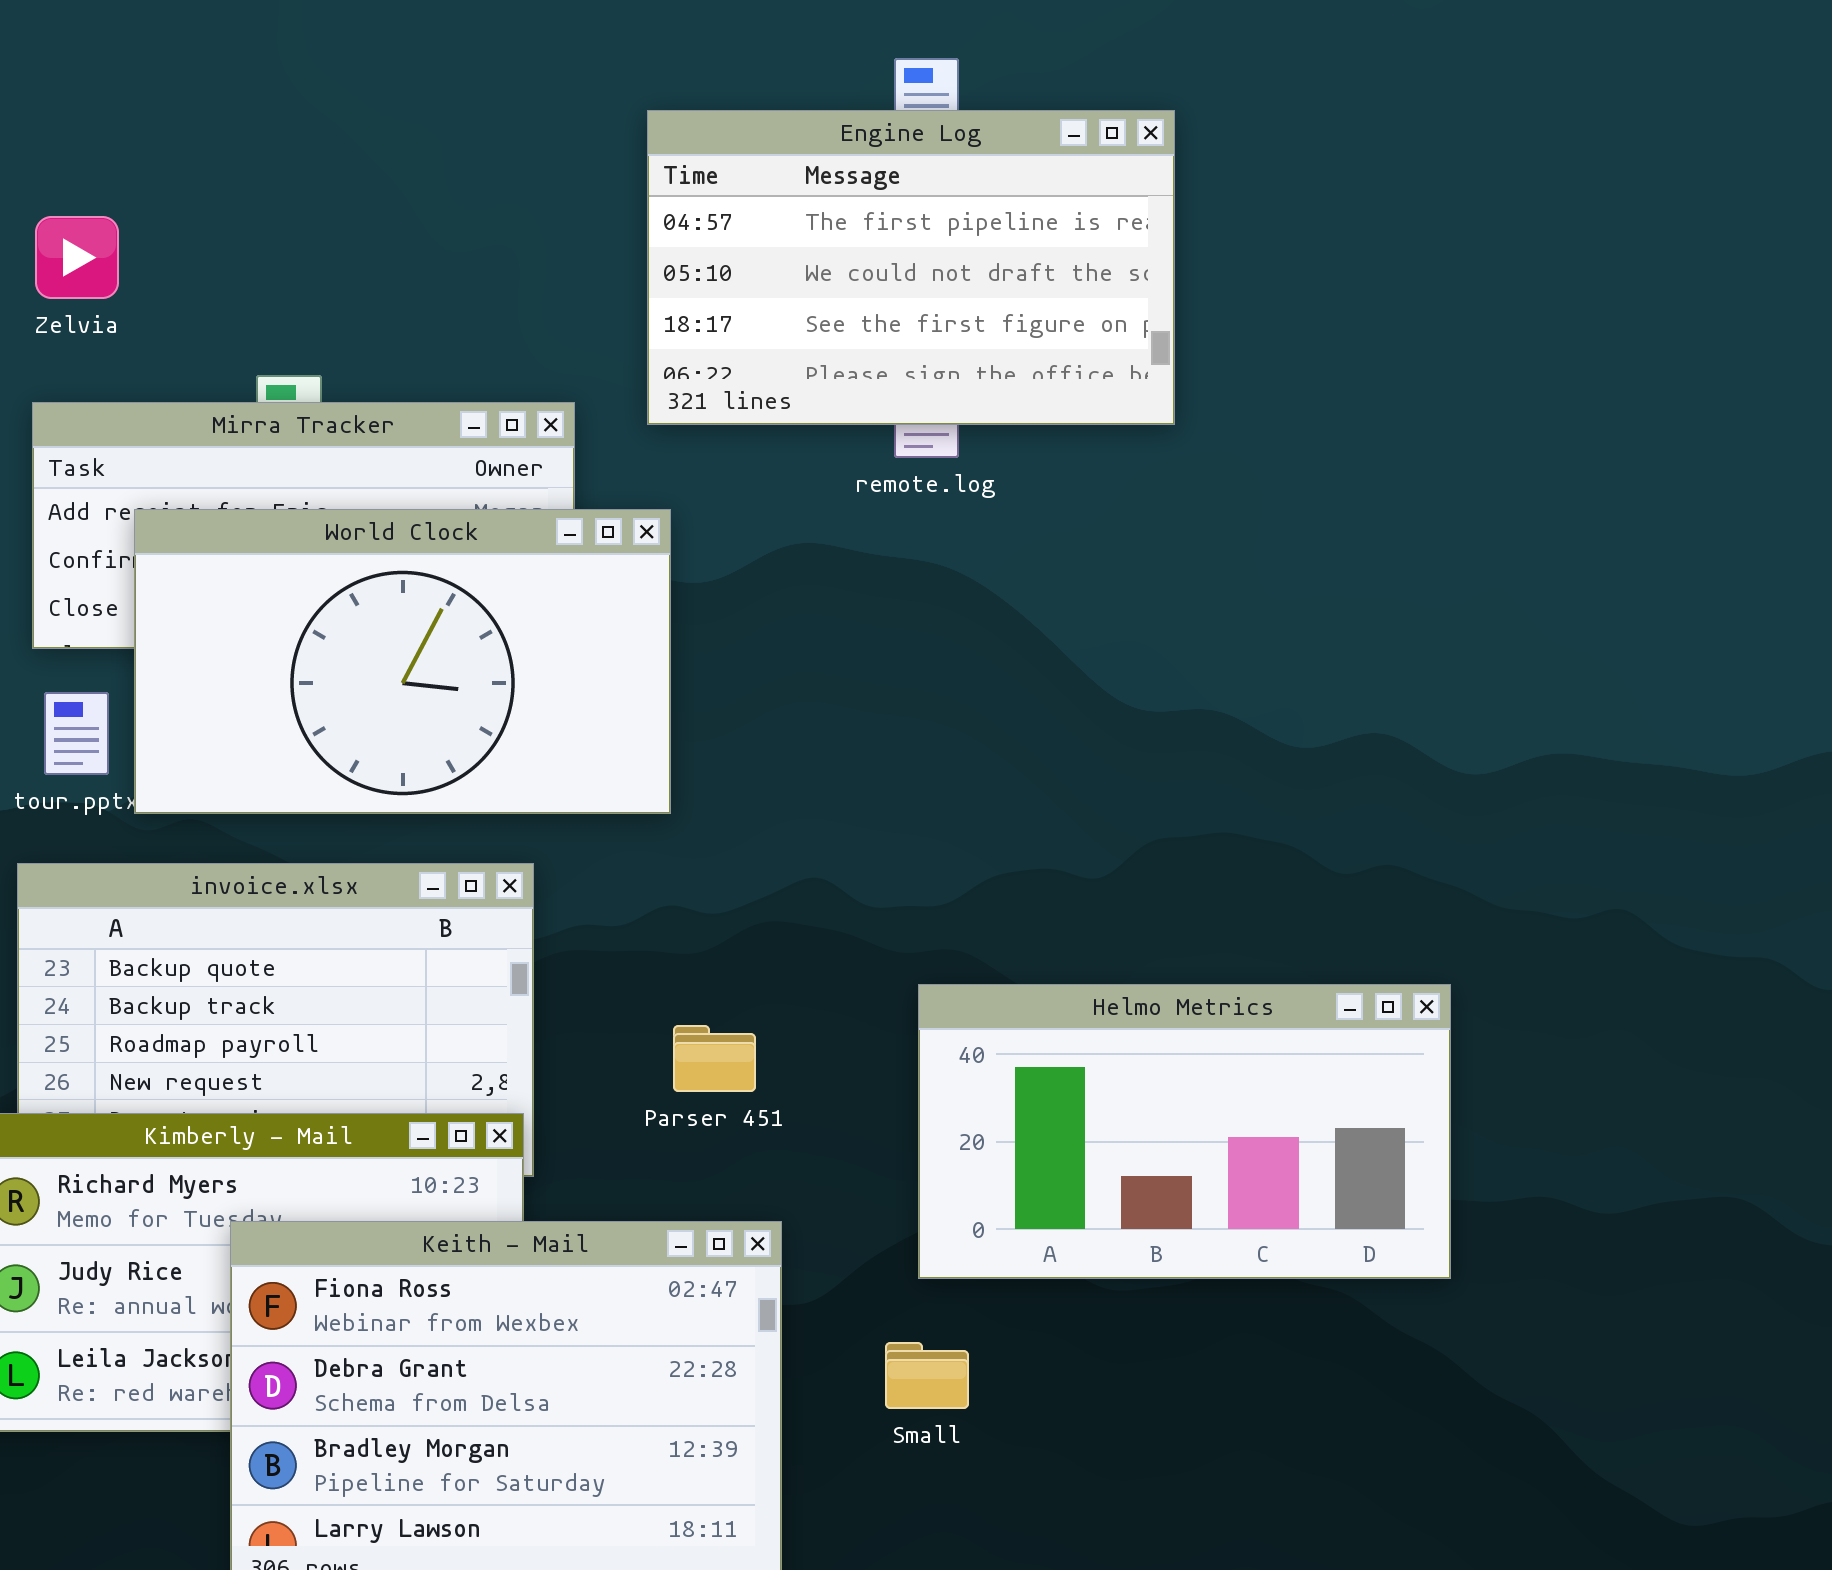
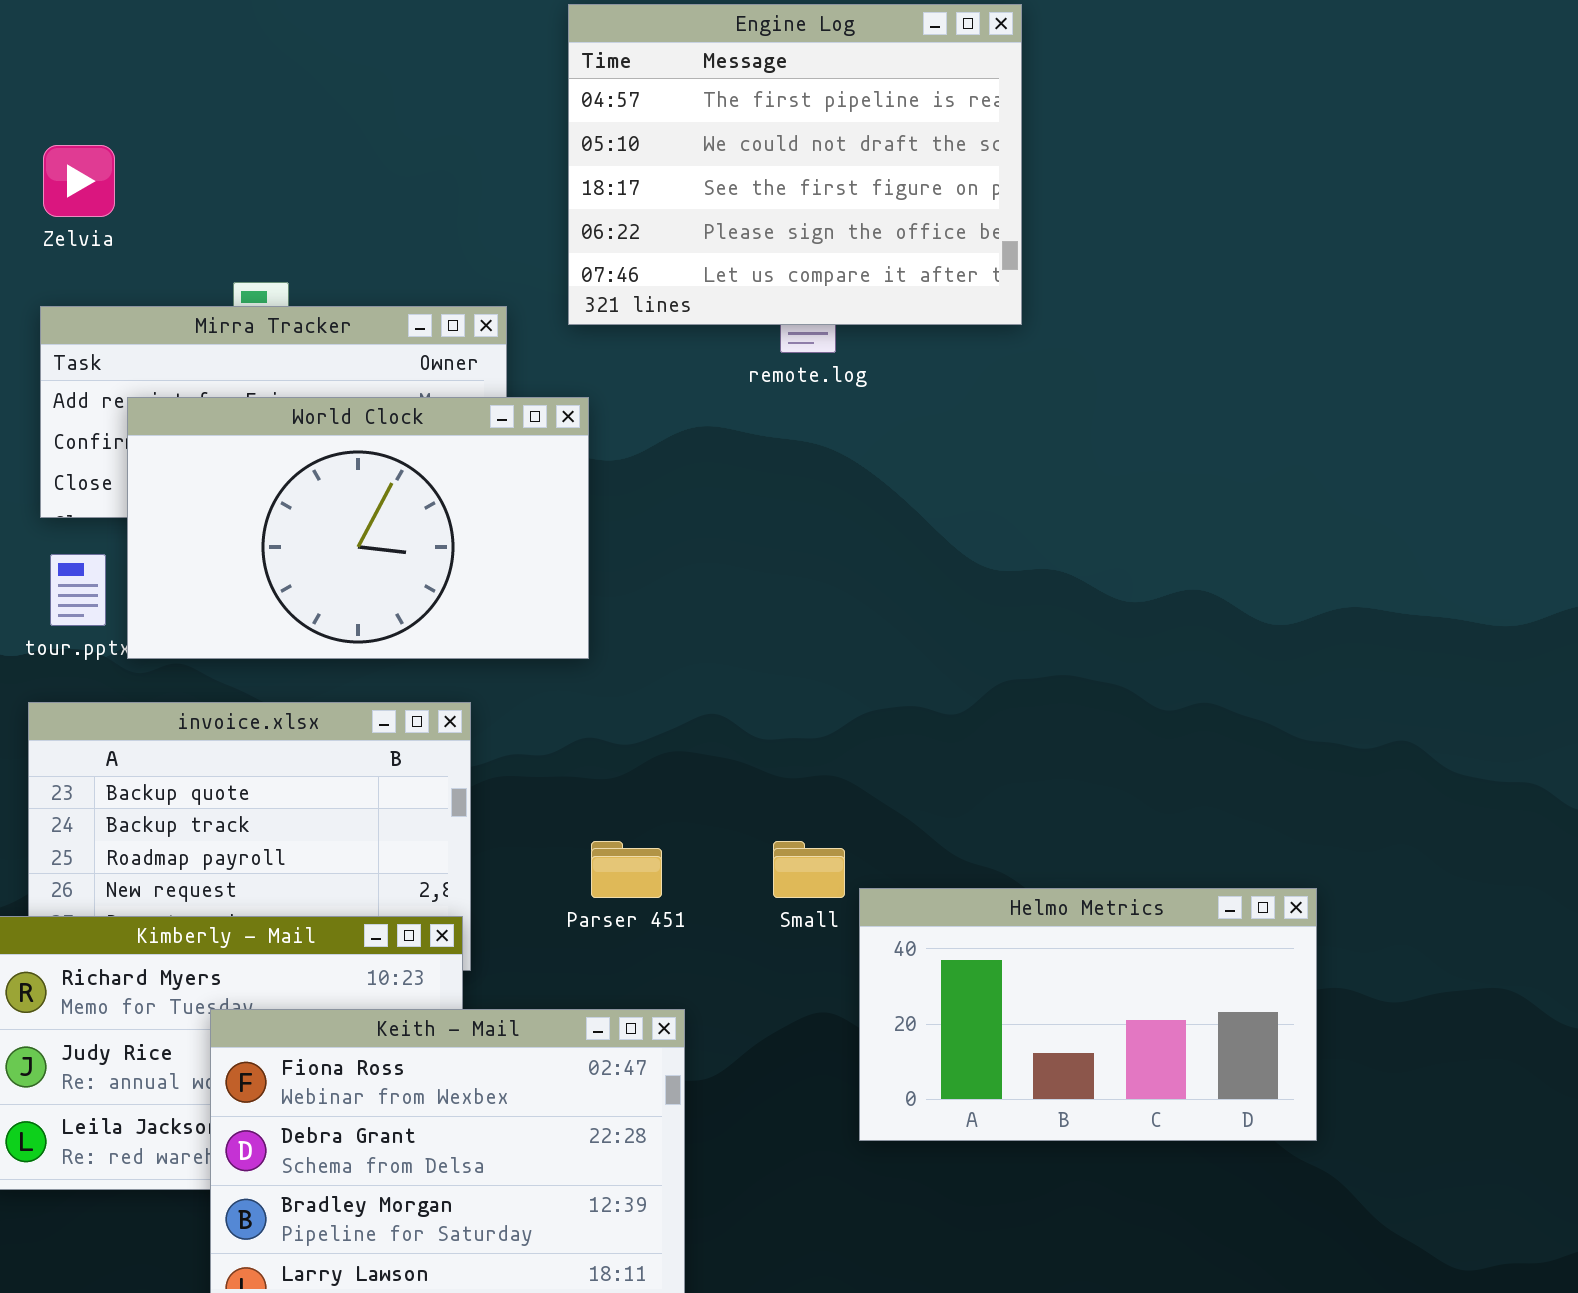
Engine Log: [647,110,1175,425] -> [568,4,1022,325], resized
Helmo Metrics: [918,984,1451,1279] -> [859,888,1317,1141], moved
Small: [885,1342,969,1409] -> [773,841,845,898], moved

